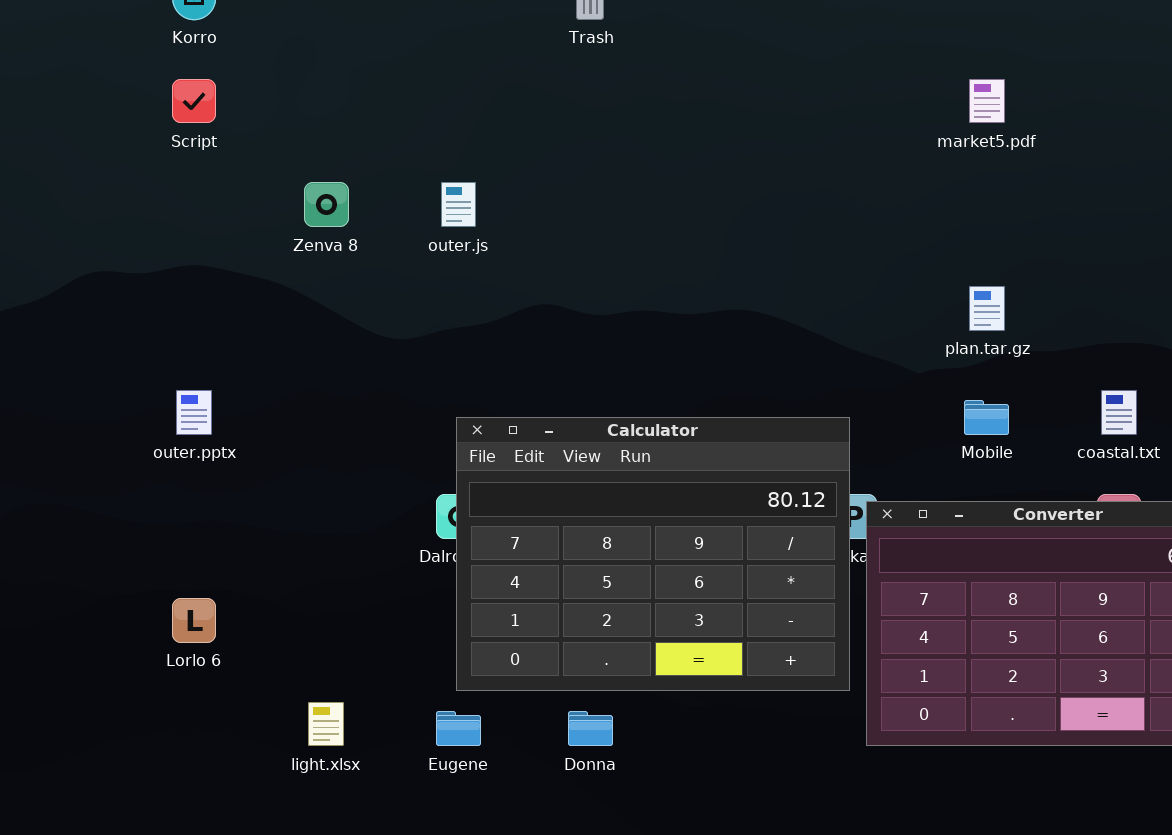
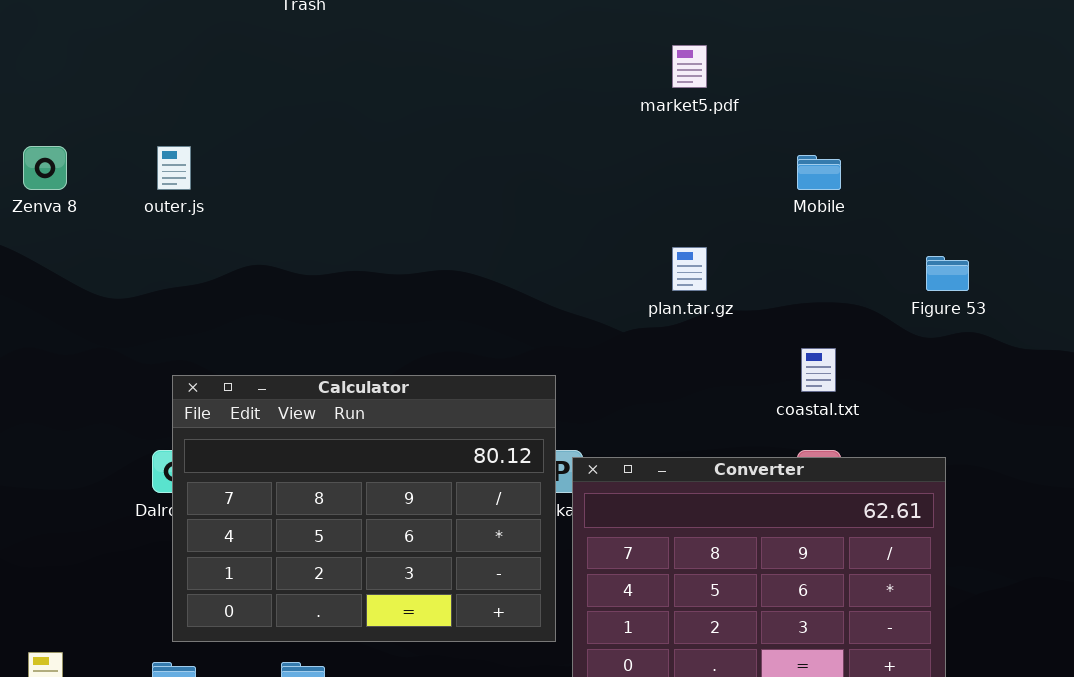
Mobile: [964,400,1009,435] -> [797,155,841,190], moved

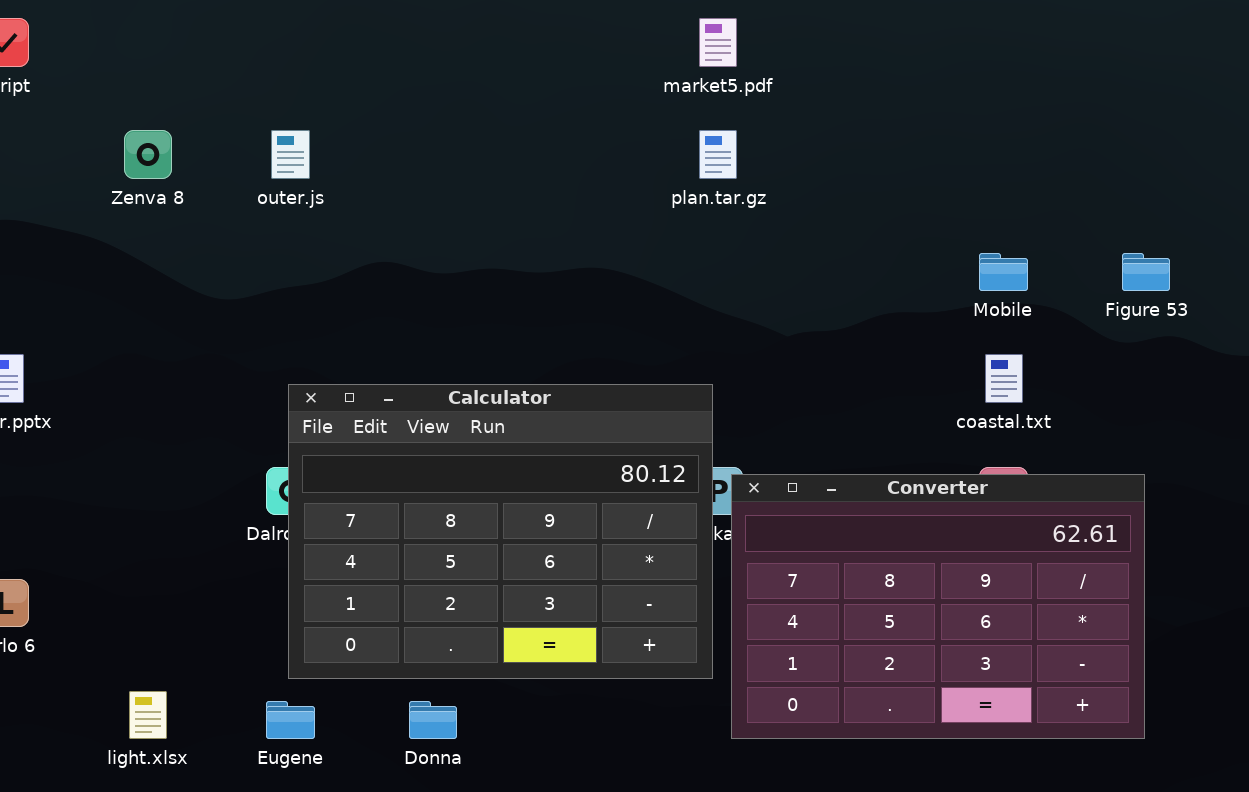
market5.pdf: [672,45,707,88] -> [699,18,737,67], moved
Mobile: [797,155,841,190] -> [979,253,1028,291], moved
plan.tar.gz: [672,247,707,291] -> [699,130,737,179], moved

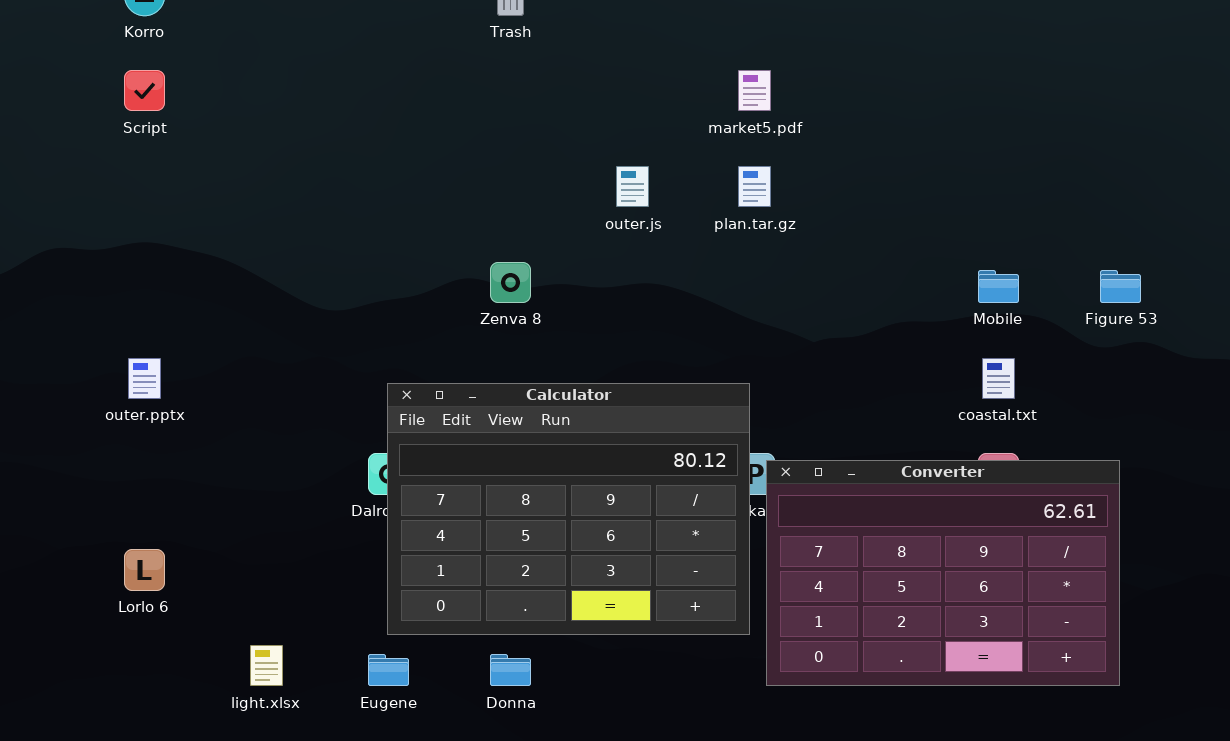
Zenva 8: [124,130,172,179] -> [490,262,531,303], moved
outer.js: [271,130,310,179] -> [616,166,649,207], moved

